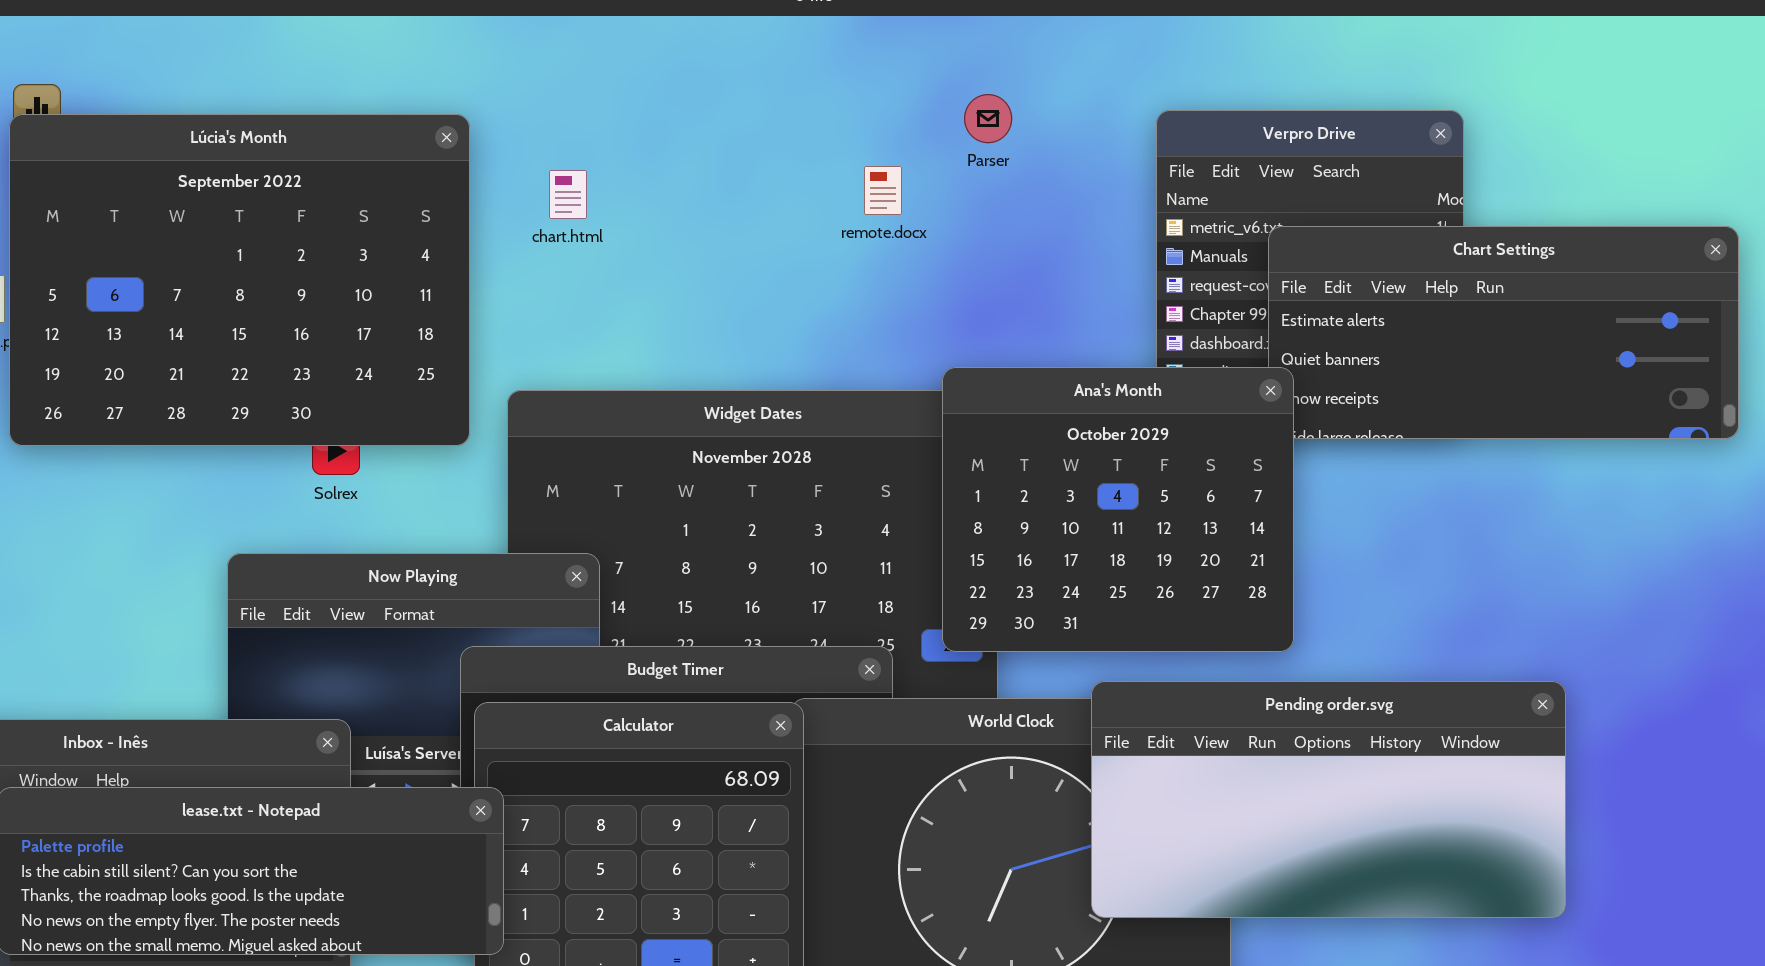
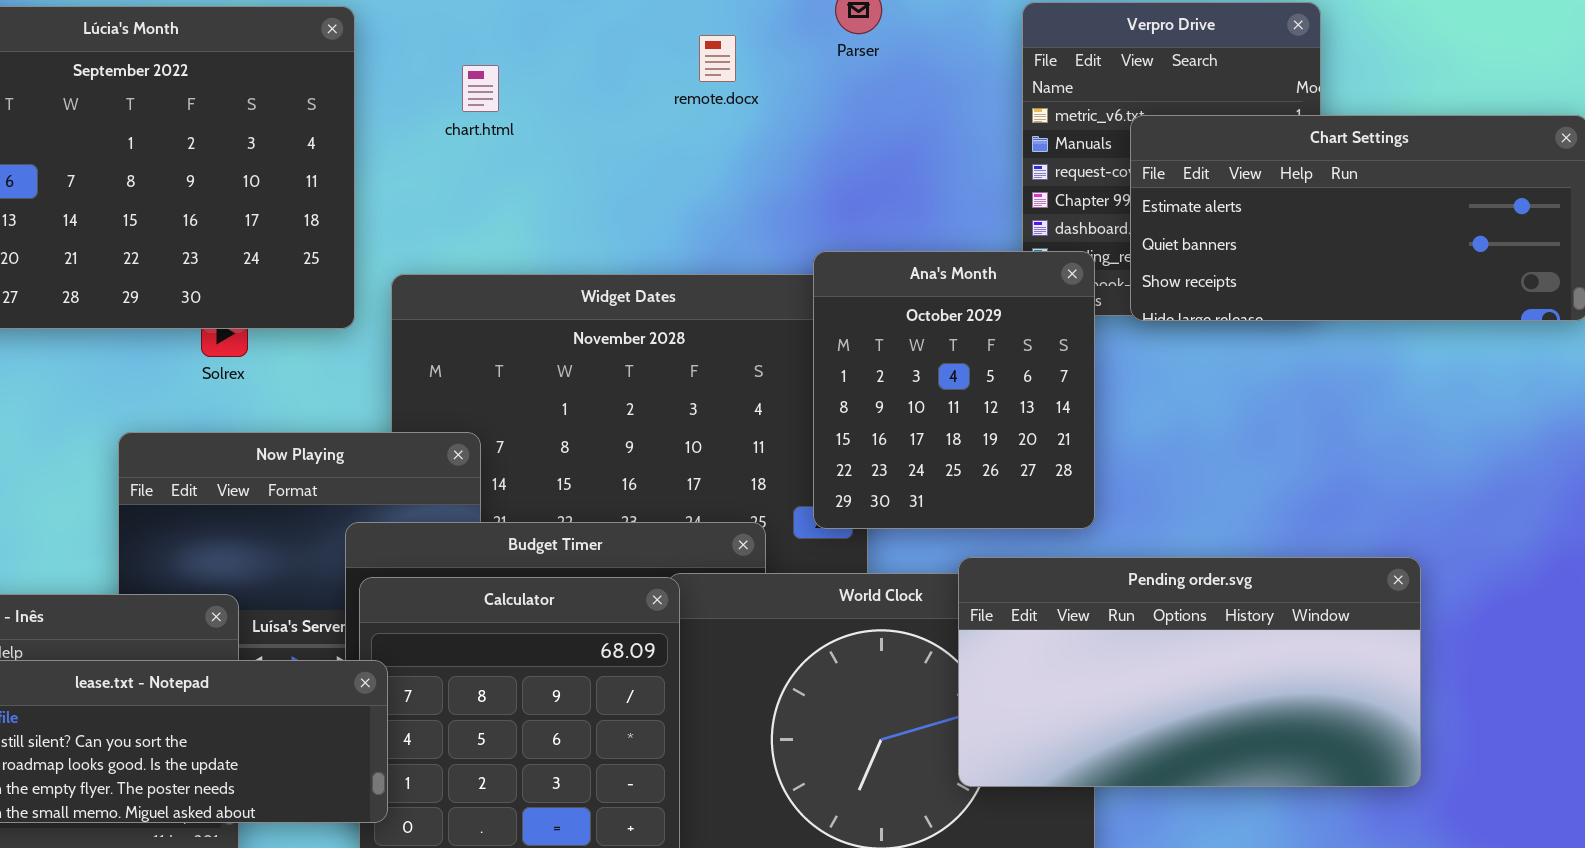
remote.docx: [864,166,902,215] -> [699,35,736,82], moved
chart.html: [549,170,587,219] -> [462,65,499,112], moved
Ana's Month: [942,367,1294,652] -> [813,251,1095,529], resized

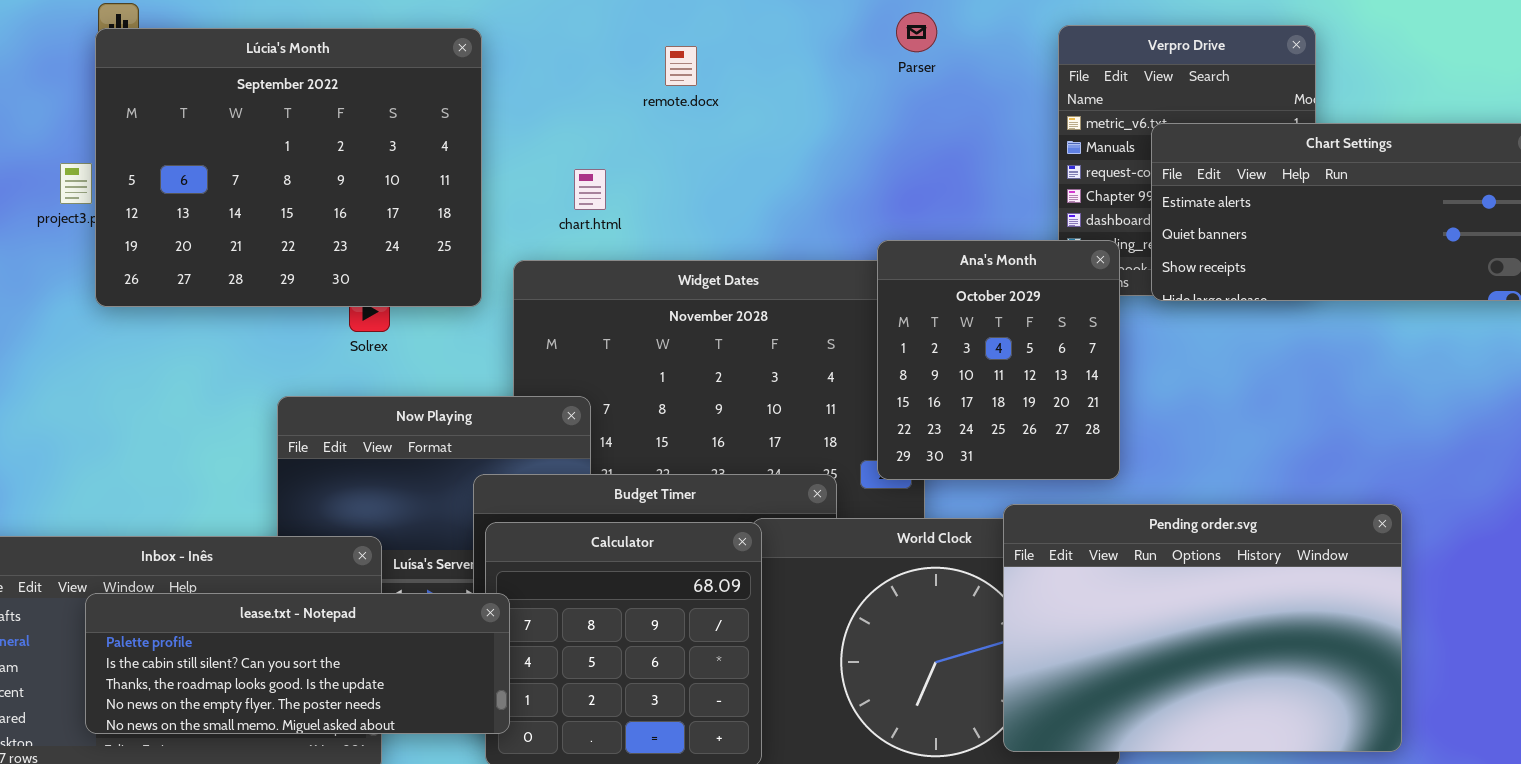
remote.docx: [699,35,736,82] -> [665,46,697,86], moved
chart.html: [462,65,499,112] -> [574,169,606,210], moved
Pending order.svg: [958,557,1421,787] -> [1003,504,1402,752], resized

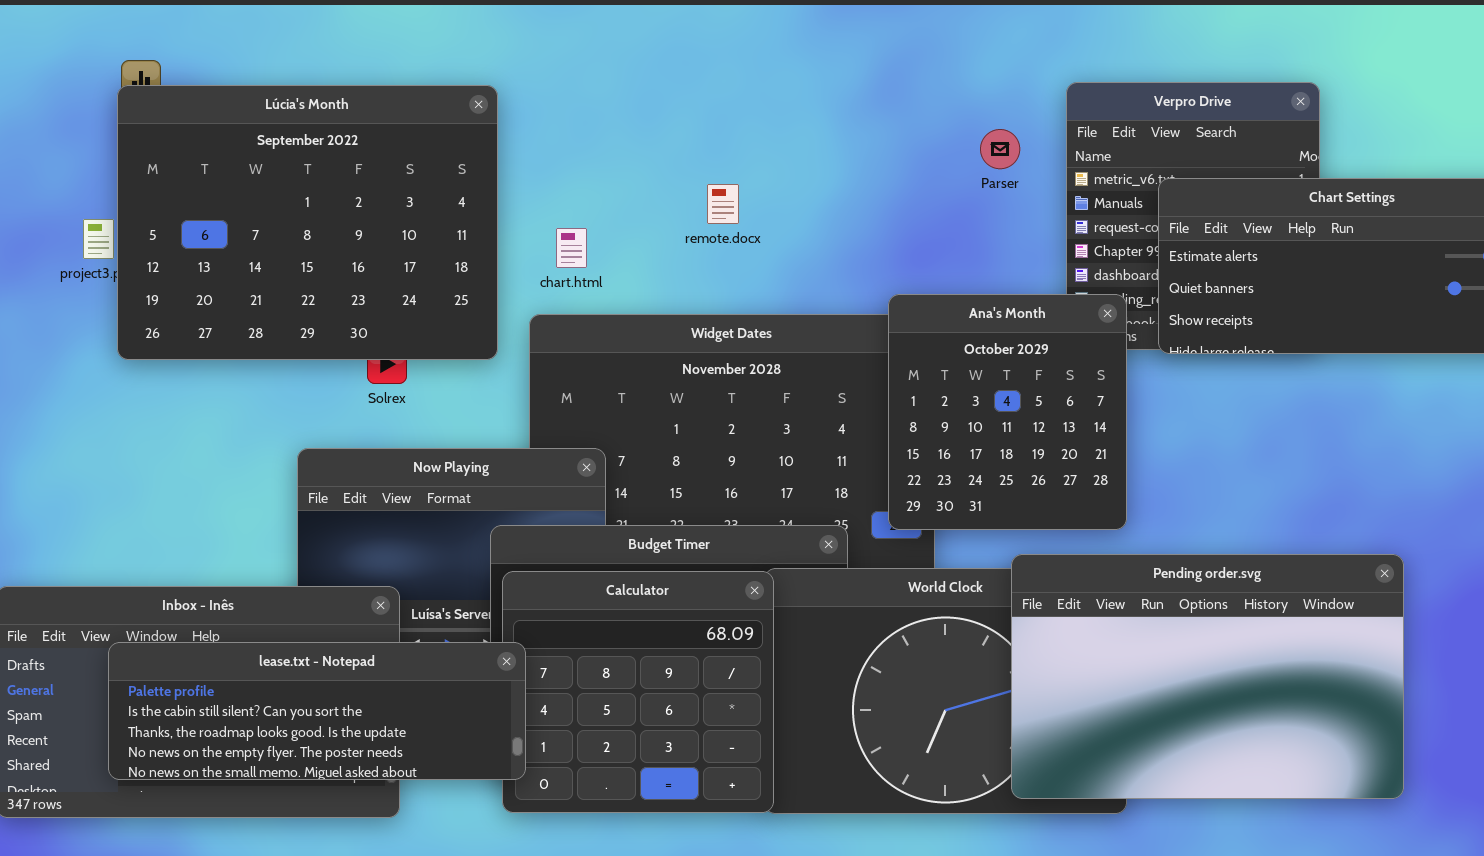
Parser: [896,12,937,52] -> [980,129,1020,169], moved
remote.docx: [665,46,697,86] -> [707,184,739,224], moved
chart.html: [574,169,606,210] -> [556,228,587,268], moved

